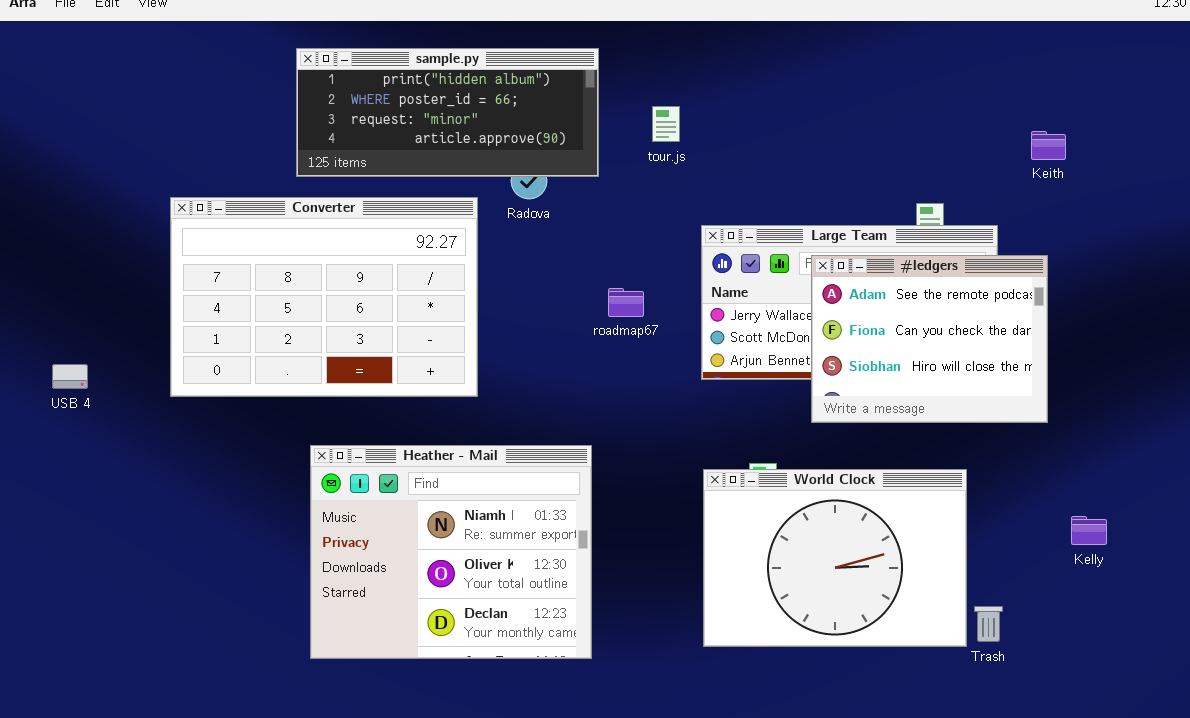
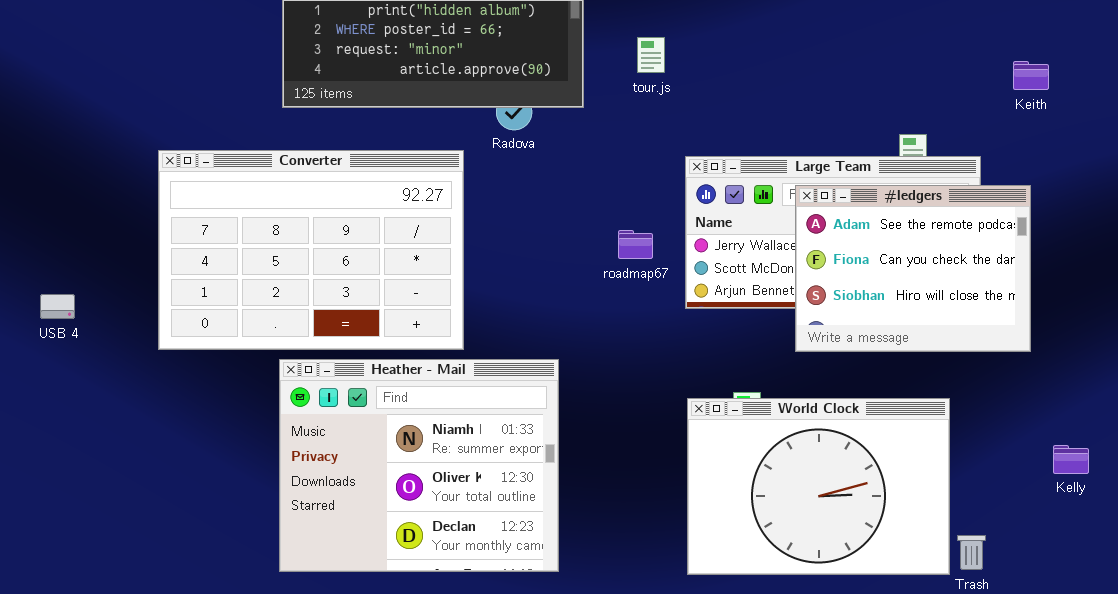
Converter: [170,197,478,397] -> [158,150,464,350], moved
roadmap67: [608,288,644,317] -> [618,230,653,259], moved
Heather - Mail: [310,445,592,659] -> [279,359,559,572], moved

